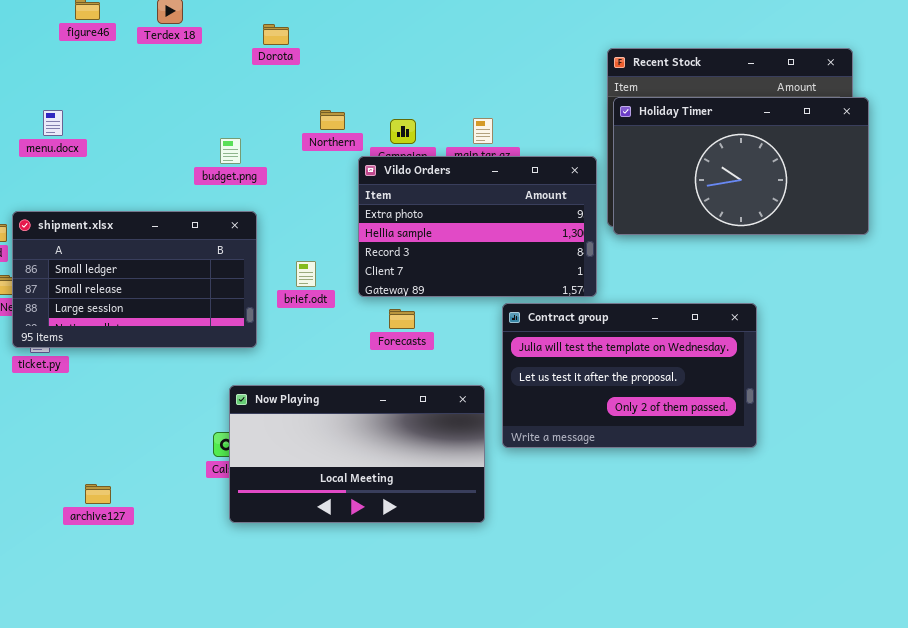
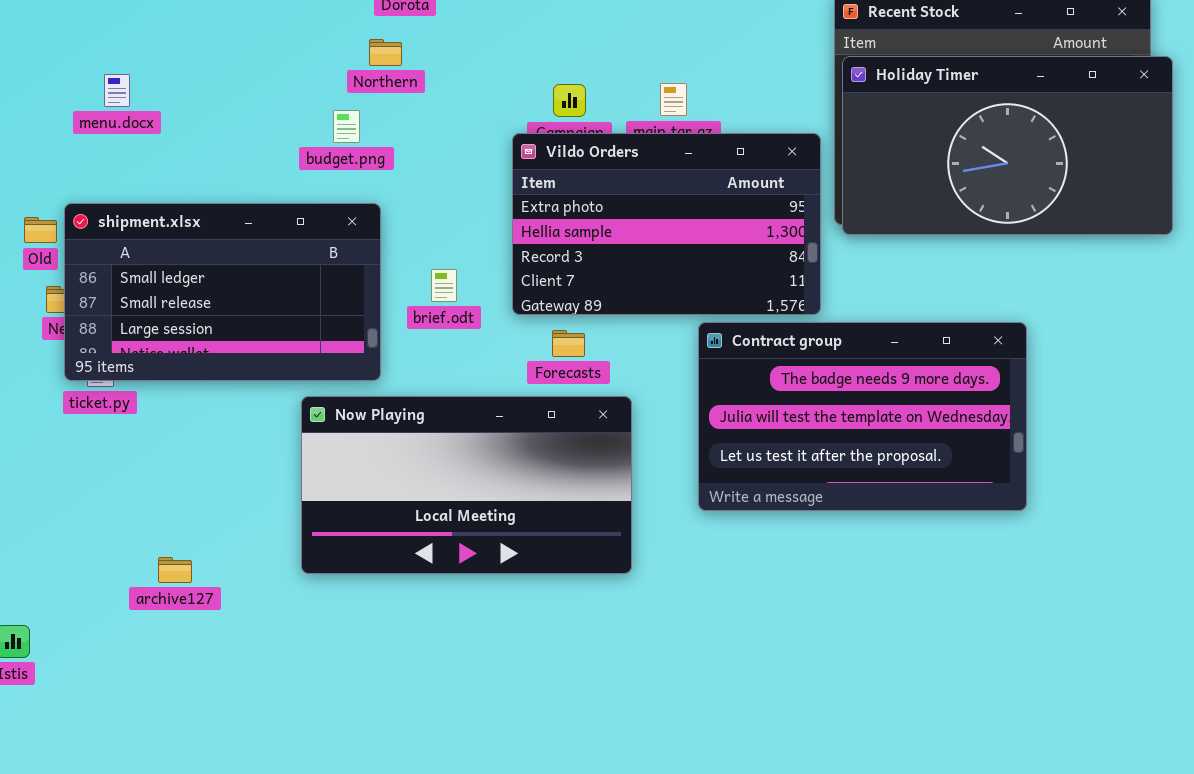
Northern: [320,110,345,130] -> [369,39,402,66], moved
Contract group: [502,303,757,448] -> [698,322,1027,511], scrolled up 1 row
Now Playing: [229,385,485,523] -> [301,396,632,574], moved

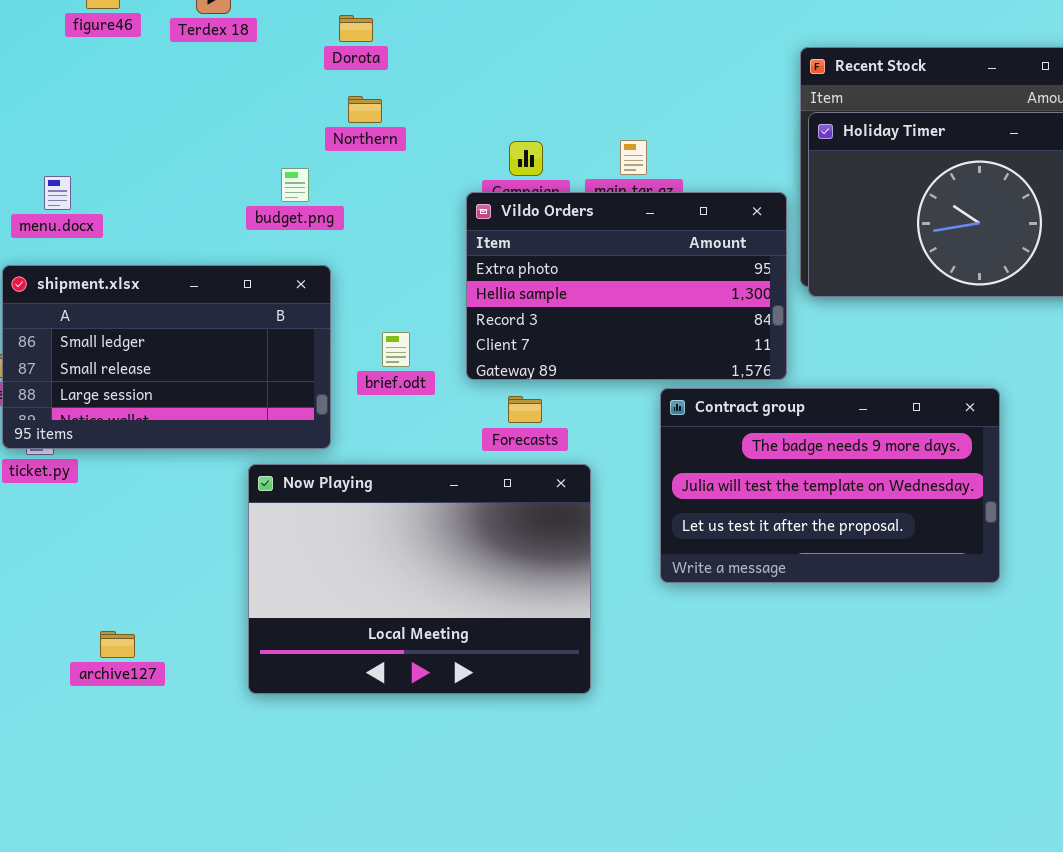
Northern: [369,39,402,66] -> [348,96,382,123], moved
menu.docx: [104,74,130,107] -> [44,176,71,210], moved
Now Playing: [301,396,632,574] -> [248,464,591,694], resized

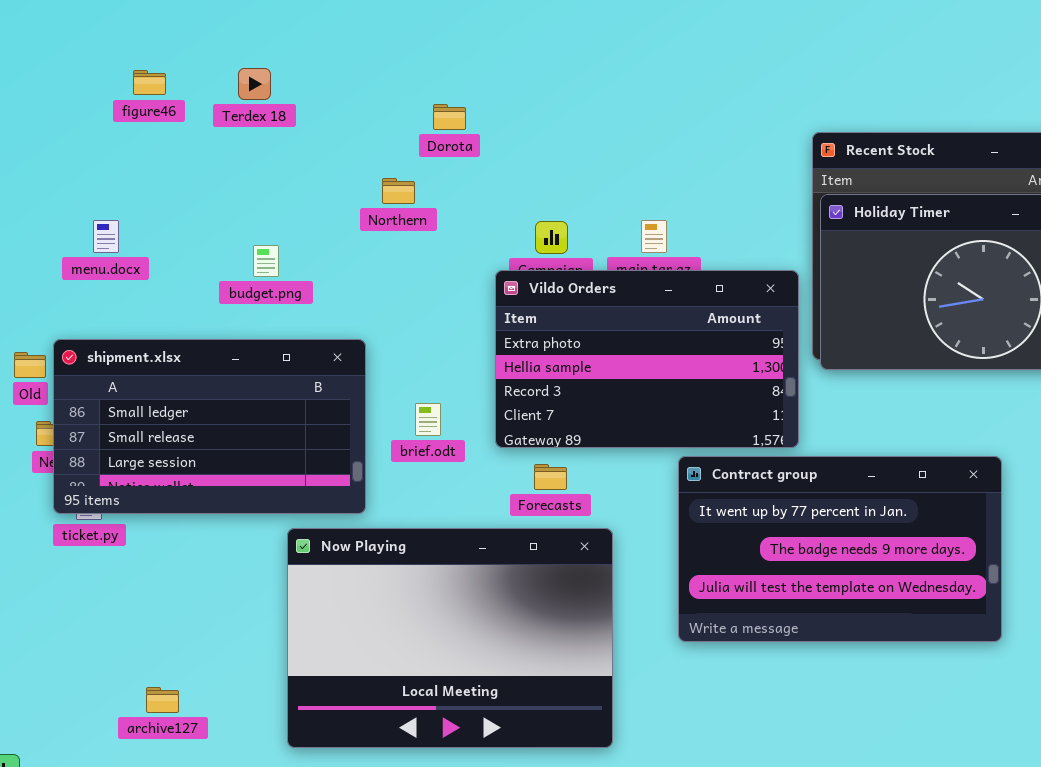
Dorota: [339,15,373,42] -> [433,104,466,130], moved
budget.png: [281,168,309,202] -> [253,245,279,277], moved
menu.docx: [44,176,71,210] -> [93,220,119,253], moved
Contract group: [660,388,1000,583] -> [678,456,1002,642], scrolled up 1 row

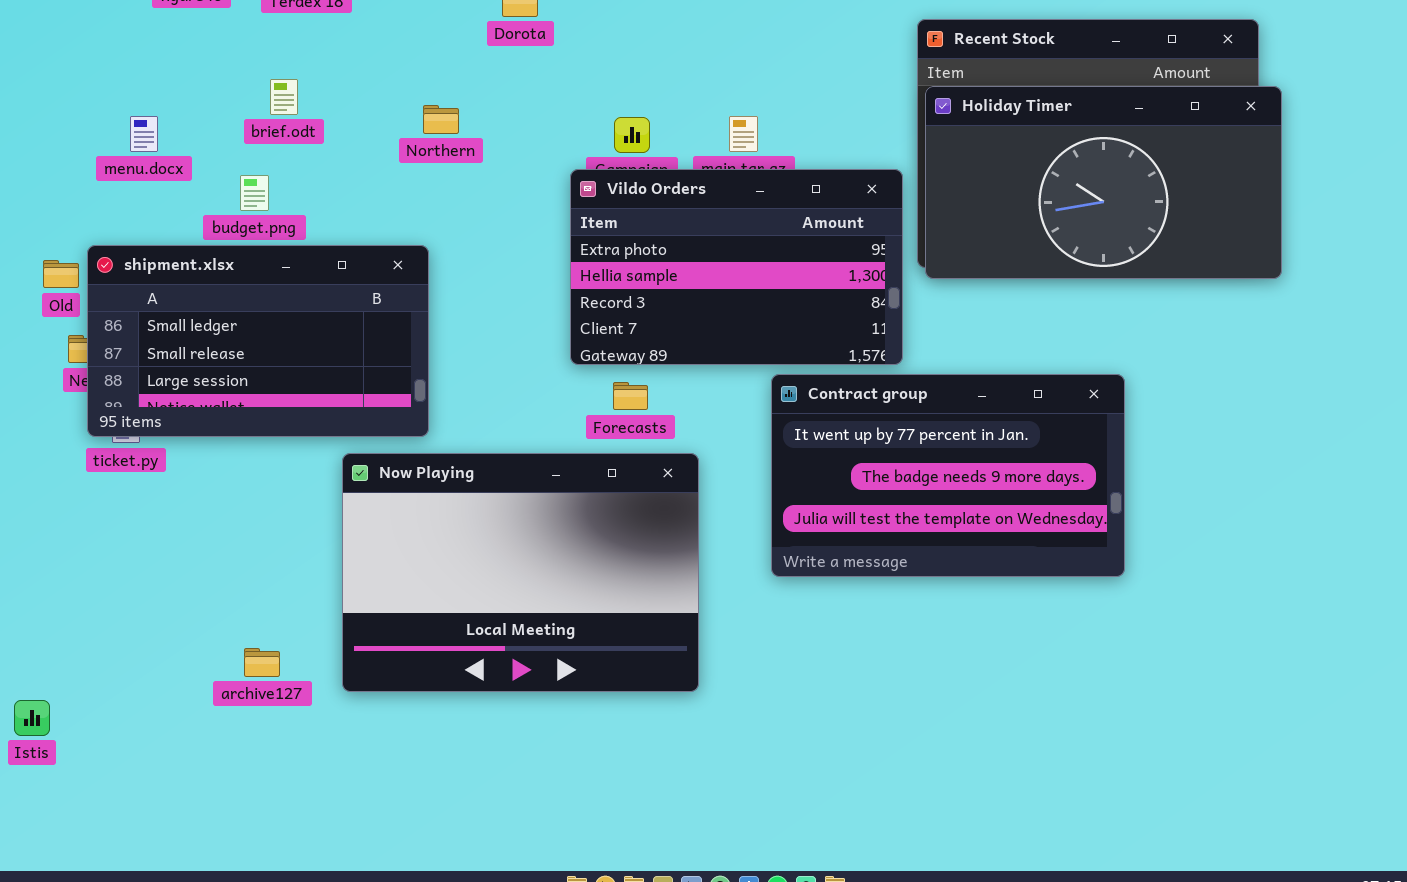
Northern: [382,178,415,204] -> [423,105,459,134], moved
budget.png: [253,245,279,277] -> [240,175,269,211], moved
brief.odt: [415,403,441,436] -> [270,79,298,115], moved
archive127: [146,687,179,713] -> [244,648,280,677], moved

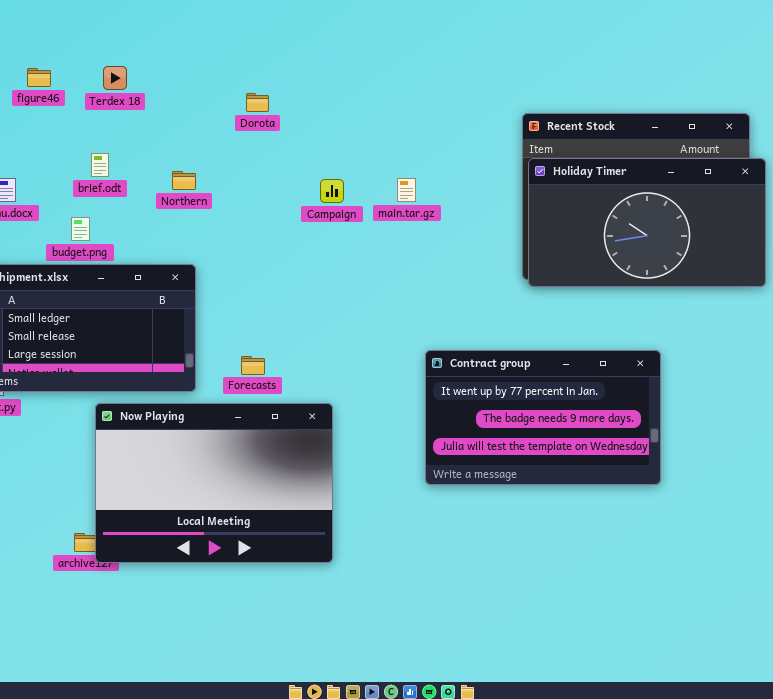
Northern: [423,105,459,134] -> [172,171,196,190], moved
Vildo Orders: [570,169,903,365] -> none, closed
Forecasts: [613,382,648,410] -> [241,356,265,375], moved
Now Playing: [342,453,699,692] -> [95,403,333,563], moved

